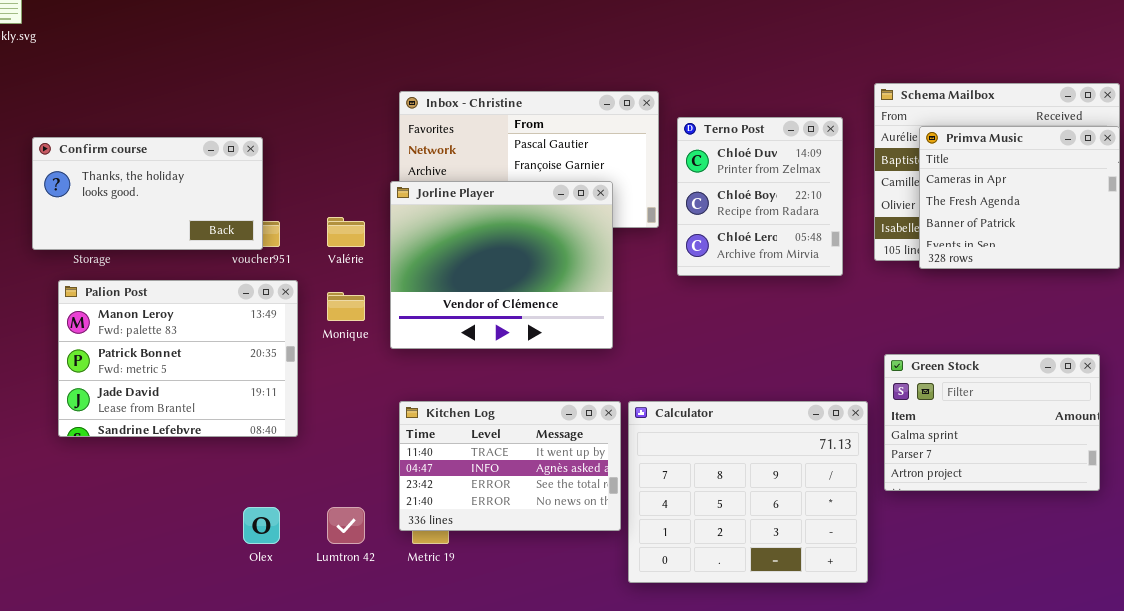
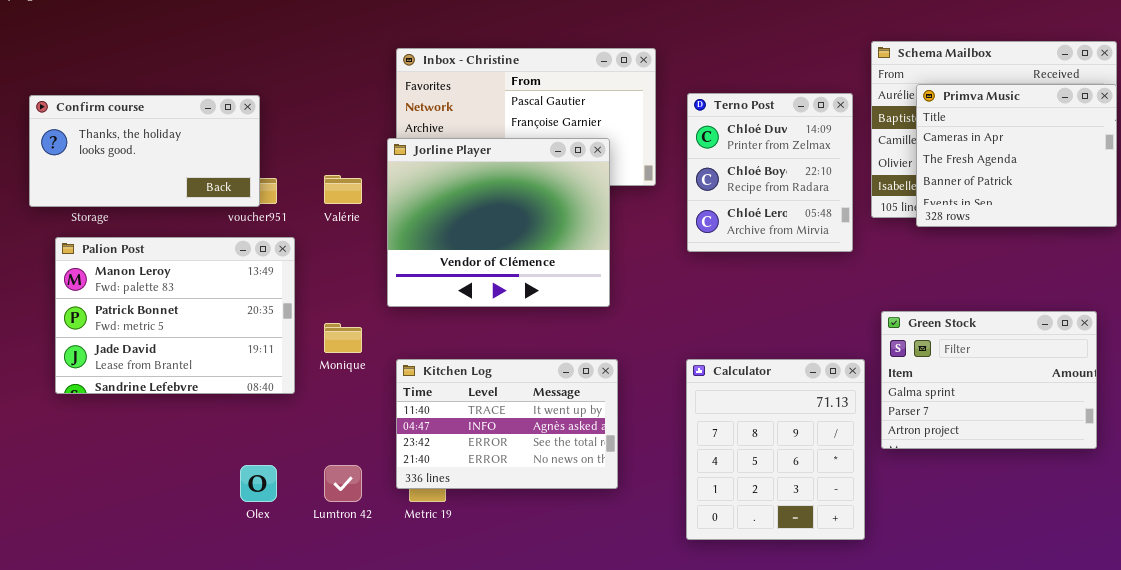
Terno Post: [677,117,843,276] -> [687,93,853,252], moved
Monique: [327,292,365,321] -> [324,323,362,353], moved
Calculator: [628,401,868,583] -> [686,359,865,540], resized

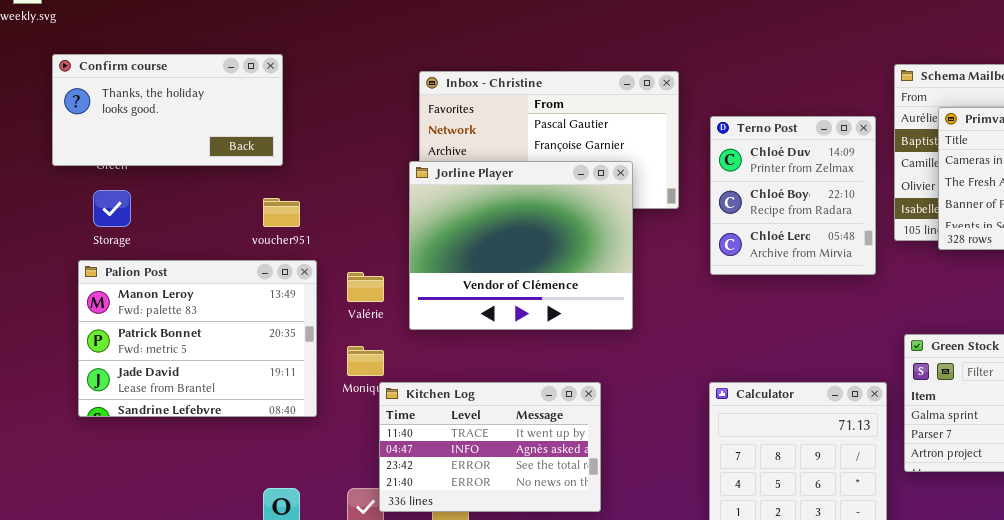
Confirm course: [29,95,260,207] -> [52,54,283,166], moved
Valérie: [324,175,362,204] -> [347,272,384,302], moved
Kitchen Log: [396,359,618,489] -> [379,382,601,512], moved

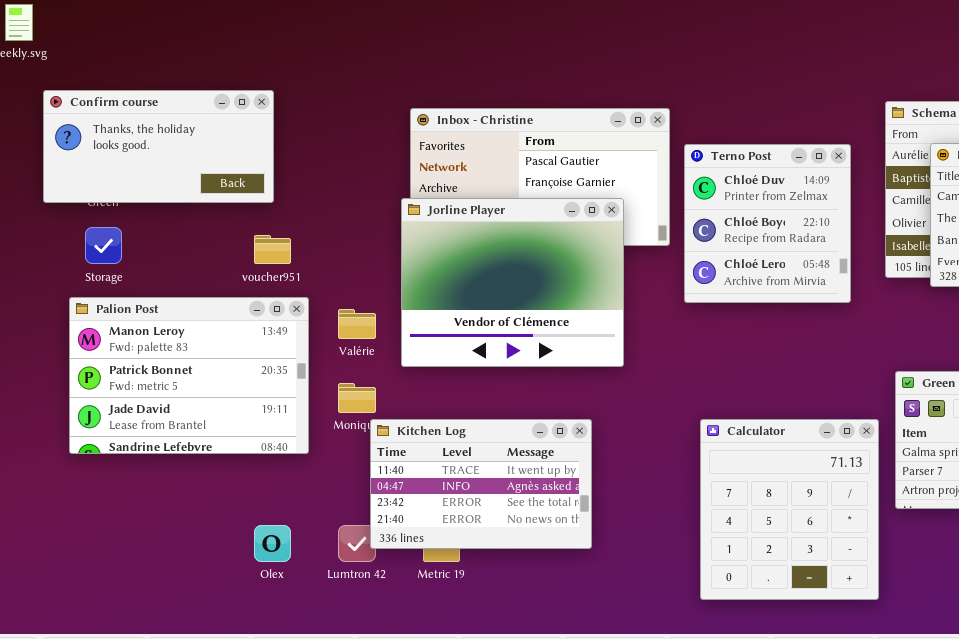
Terno Post: [710,116,876,275] -> [684,144,851,303], moved

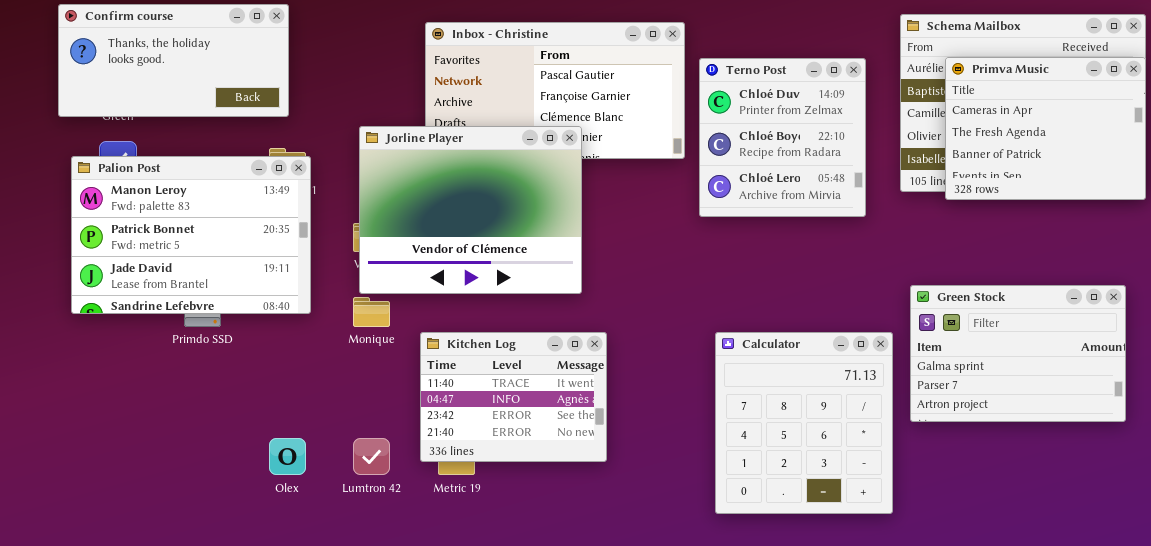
Jorline Player: [401,198,624,367] -> [359,126,582,294], moved
Palion Post: [69,297,309,454] -> [71,156,311,314], moved
Kitchen Log: [370,419,592,549] -> [420,332,607,462], resized

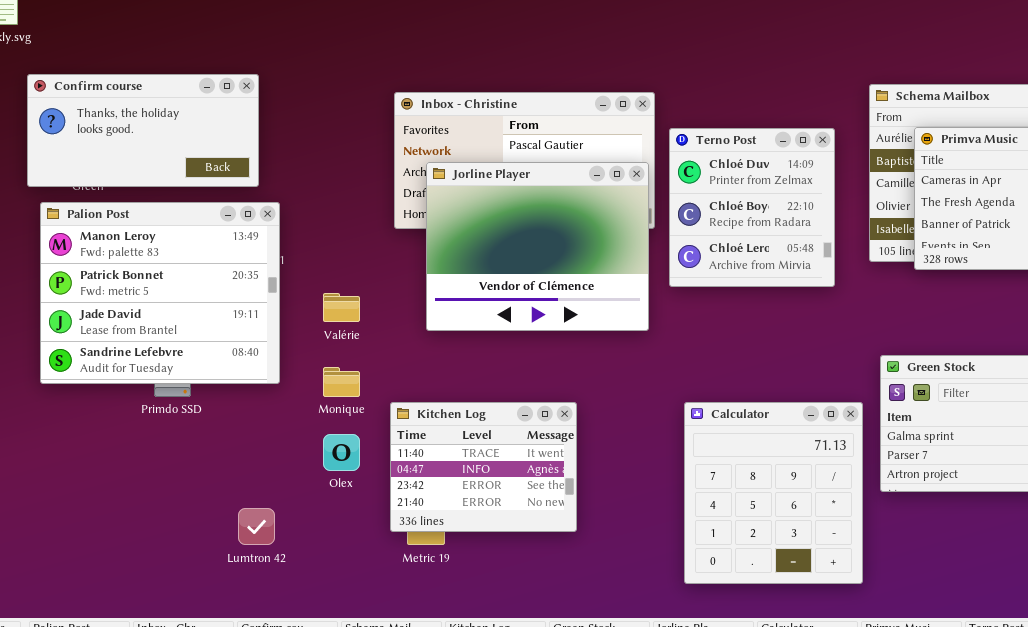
Jorline Player: [359,126,582,294] -> [426,162,649,331], moved
Palion Post: [71,156,311,314] -> [40,202,280,384], resized
Olex: [269,438,306,475] -> [323,434,360,471], moved
Lumtron 42: [353,438,390,475] -> [238,508,275,545], moved

